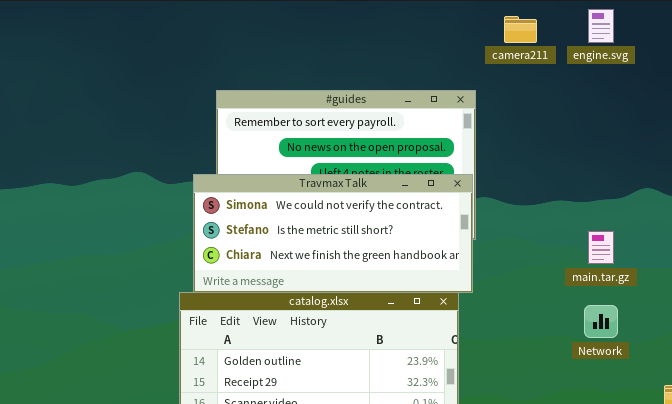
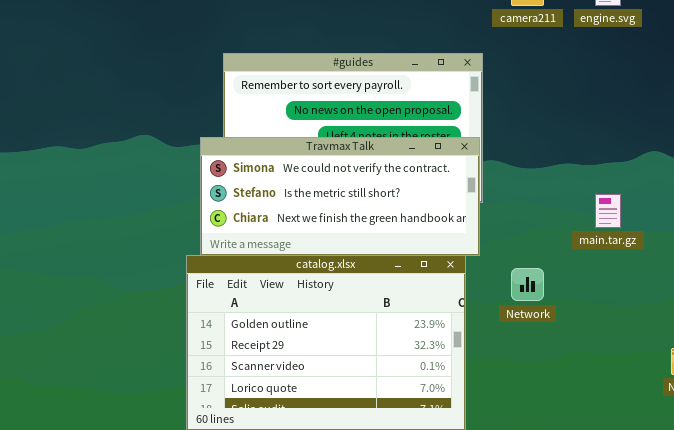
Network: [584,305,618,338] -> [511,268,544,301], moved

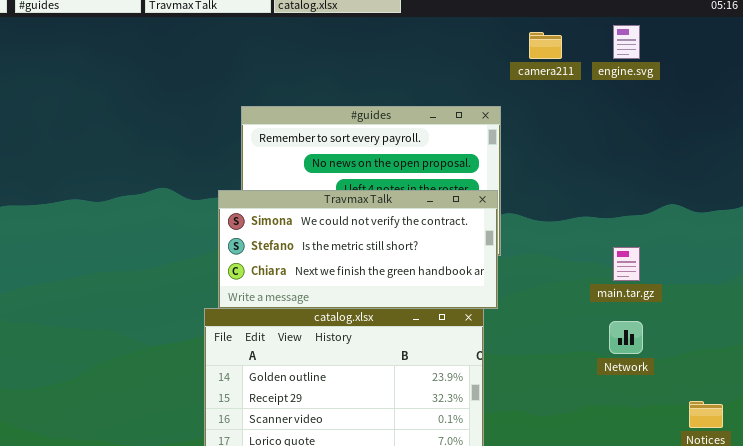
Network: [511,268,544,301] -> [609,321,643,354], moved

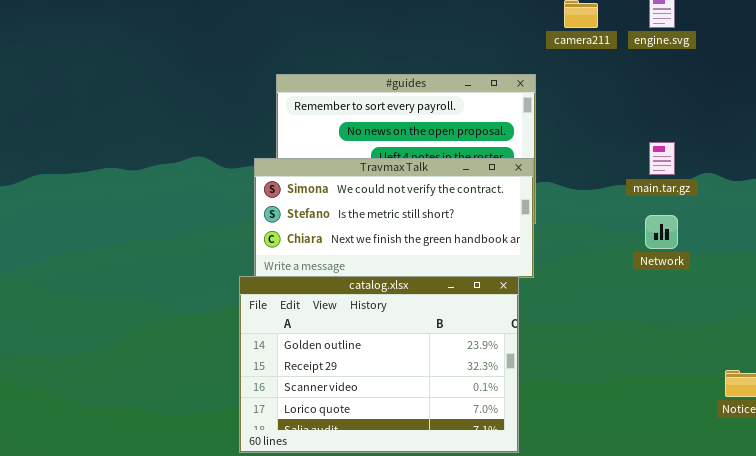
main.tar.gz: [613,247,640,281] -> [649,142,675,175], moved
Network: [609,321,643,354] -> [645,215,678,249], moved

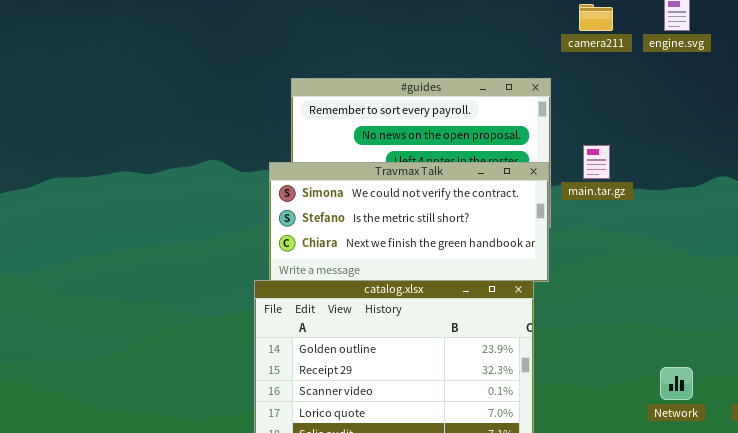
main.tar.gz: [649,142,675,175] -> [583,145,610,179], moved
Network: [645,215,678,249] -> [660,367,693,400], moved

